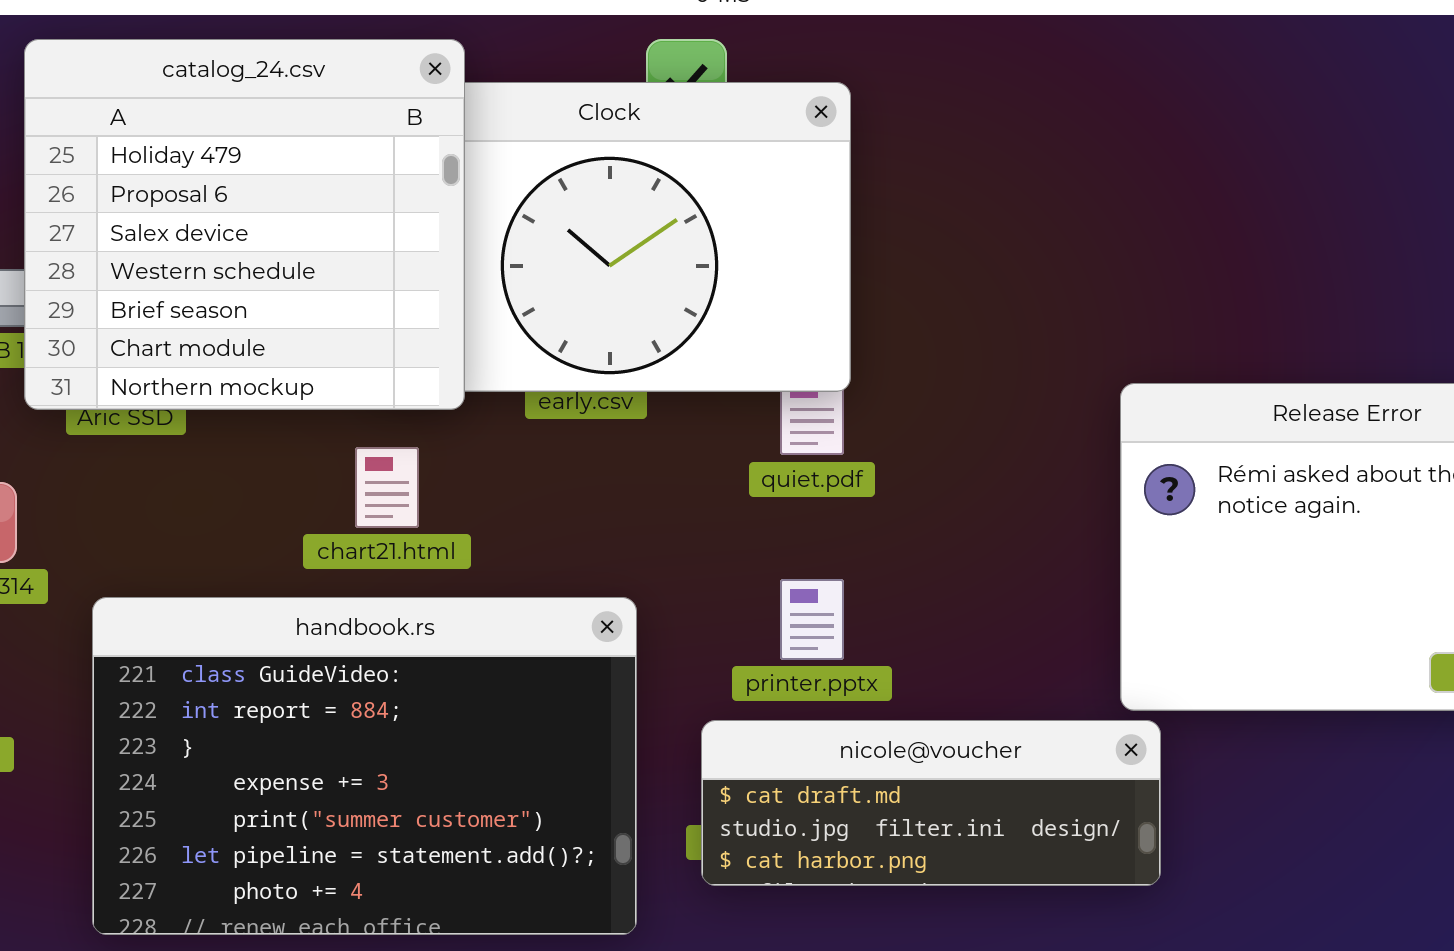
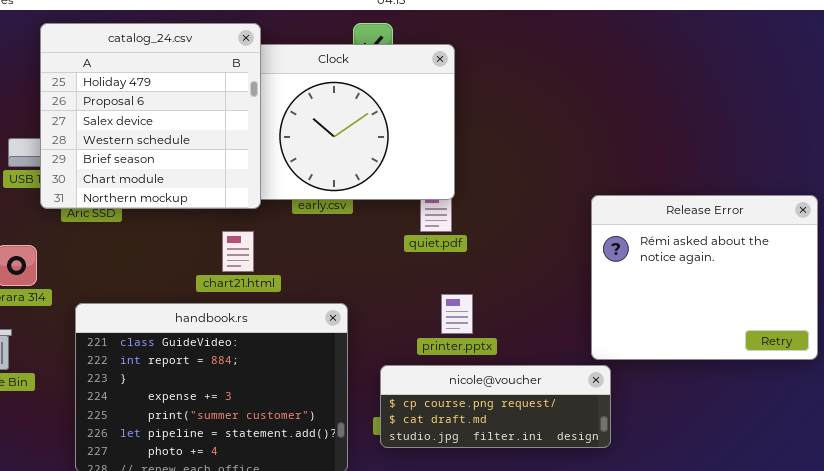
chart21.html: [355,447,419,528] -> [222,231,254,272], moved
printer.pptx: [780,579,844,660] -> [441,294,473,334], moved
nicole@voucher: [701,720,1161,886] -> [380,365,611,448], scrolled up 1 row

